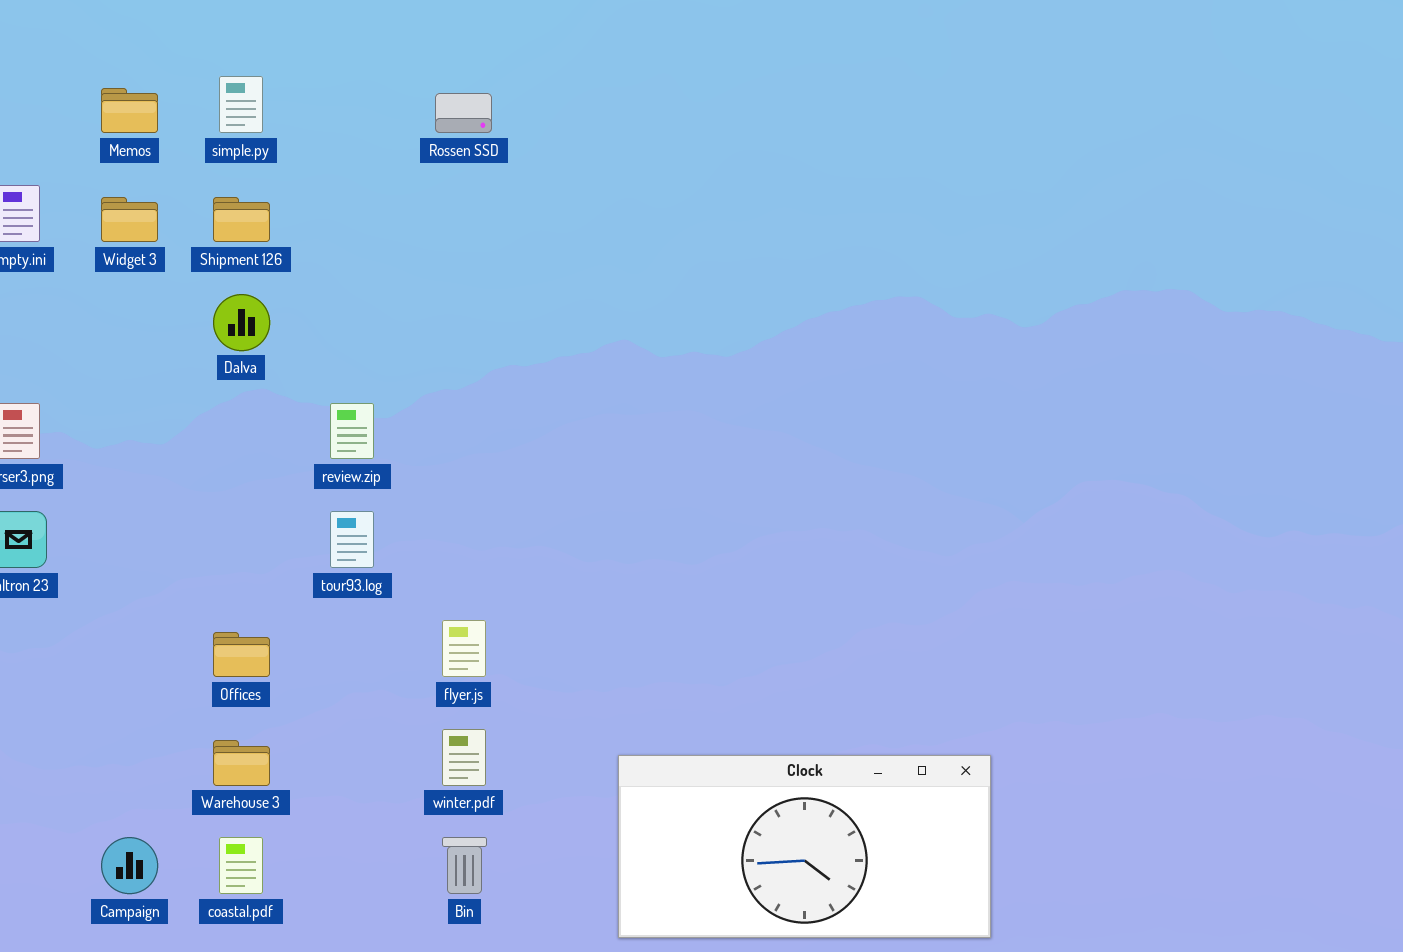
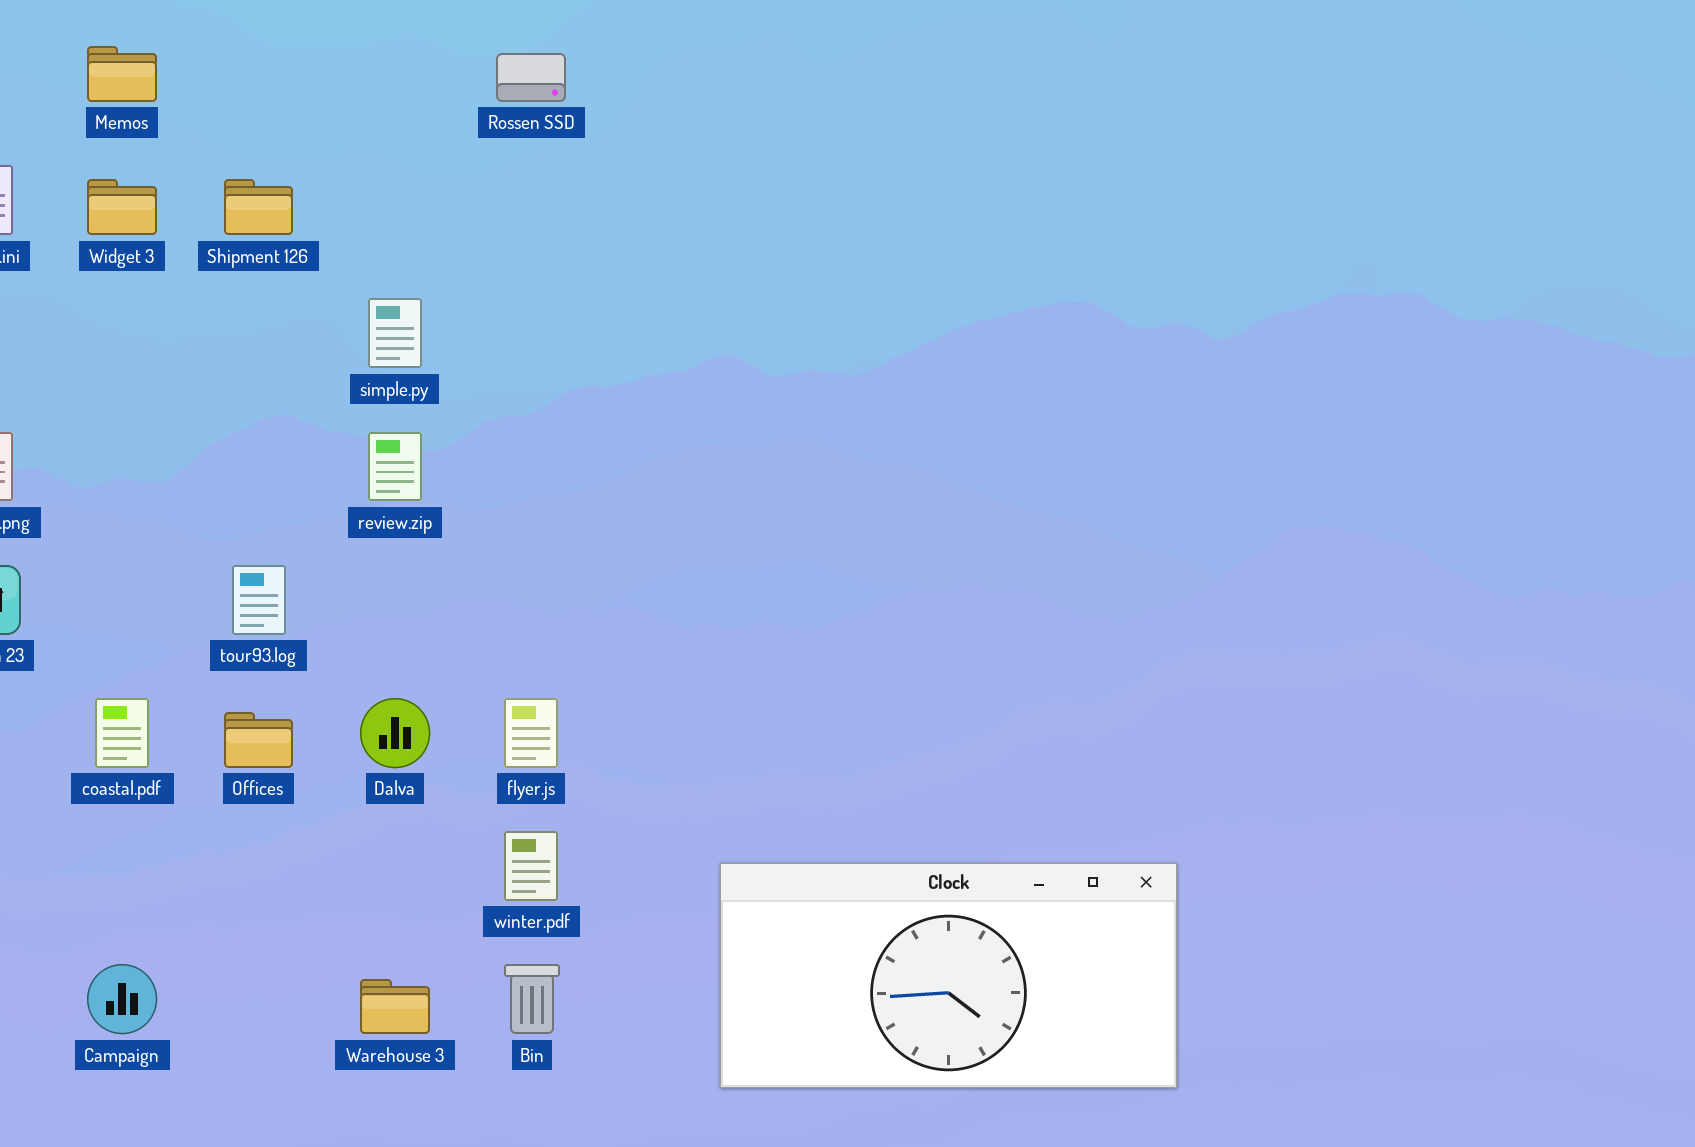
simple.py: [219,76,263,133] -> [368,298,422,368], moved
Dalva: [213,294,270,351] -> [360,698,430,768], moved
tour93.log: [330,511,374,568] -> [232,565,286,635], moved
Warehouse 3: [213,740,270,786] -> [360,979,430,1034], moved
coastal.pdf: [219,837,263,894] -> [95,698,149,768], moved

